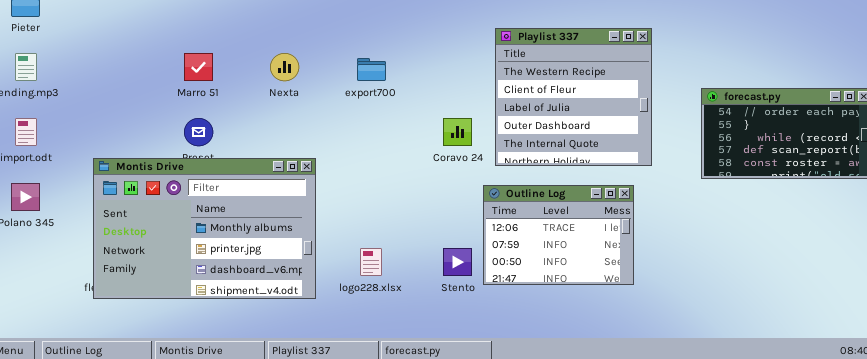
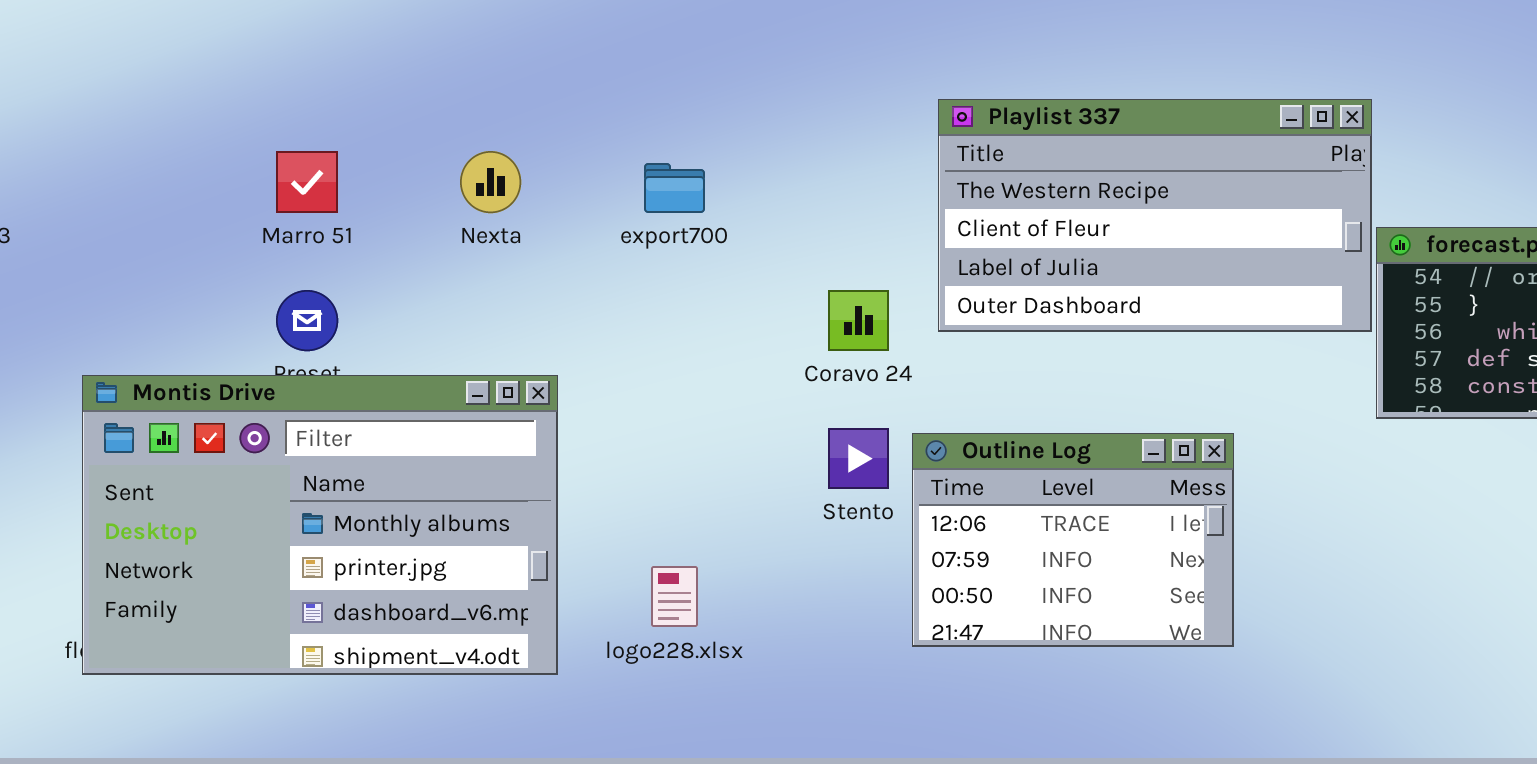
Playlist 337: [495,28,652,166] -> [938,99,1372,332], resized
Stento: [443,248,472,276] -> [828,428,889,489], moved

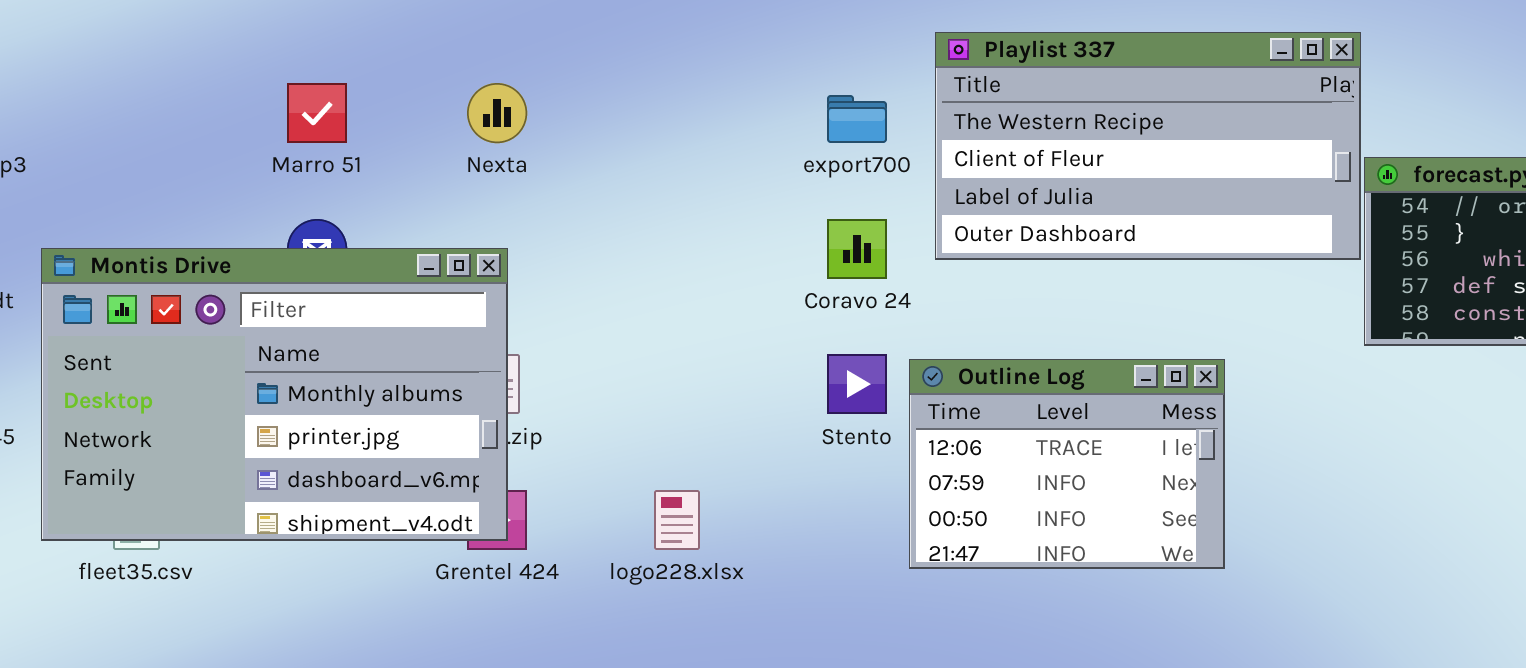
export700: [644,163,705,213] -> [827,95,887,143], moved
Montis Drive: [82,375,558,675] -> [41,248,508,541], moved

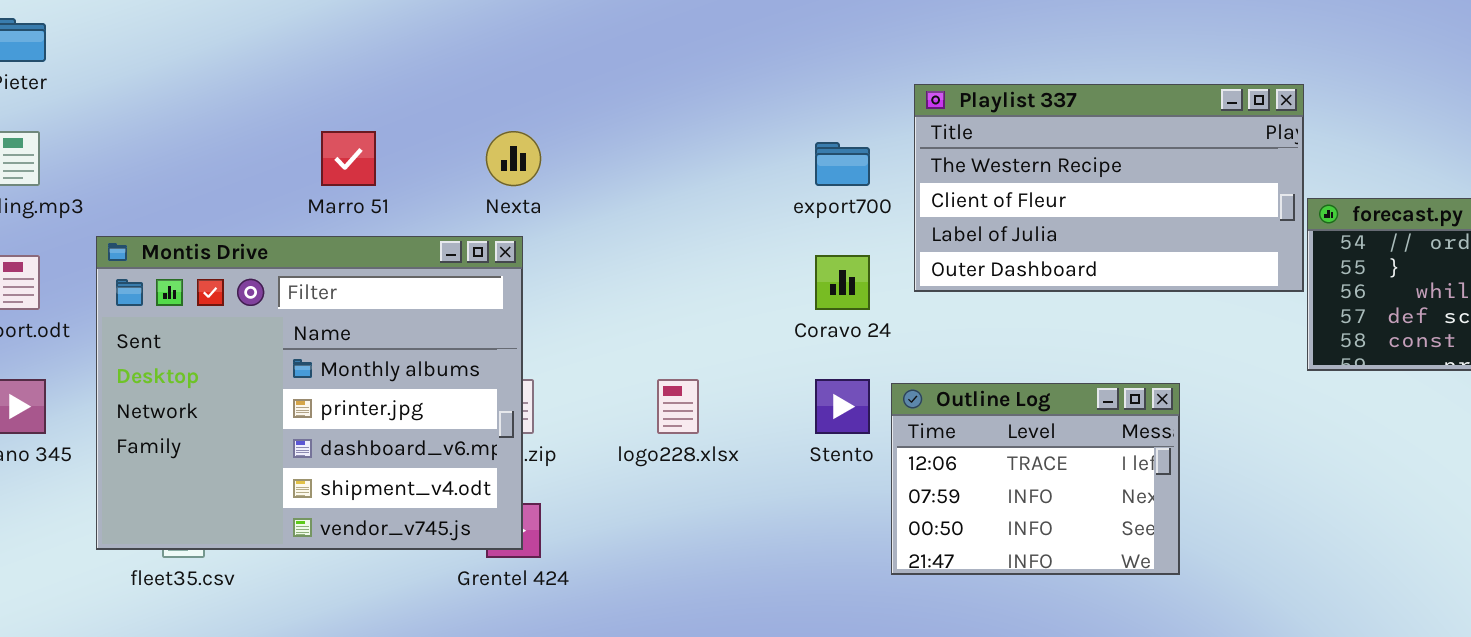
Montis Drive: [41,248,508,541] -> [96,236,523,550], resized
logo228.xlsx: [654,490,700,550] -> [657,379,699,434], moved

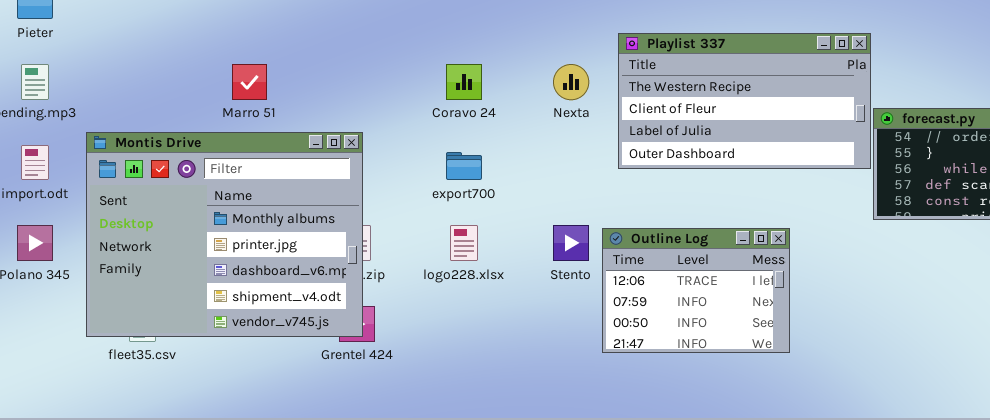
Nexta: [486,131,541,186] -> [553,64,589,100], moved
export700: [815,142,870,186] -> [446,152,482,180], moved
Coravo 24: [815,255,870,310] -> [446,64,482,100], moved

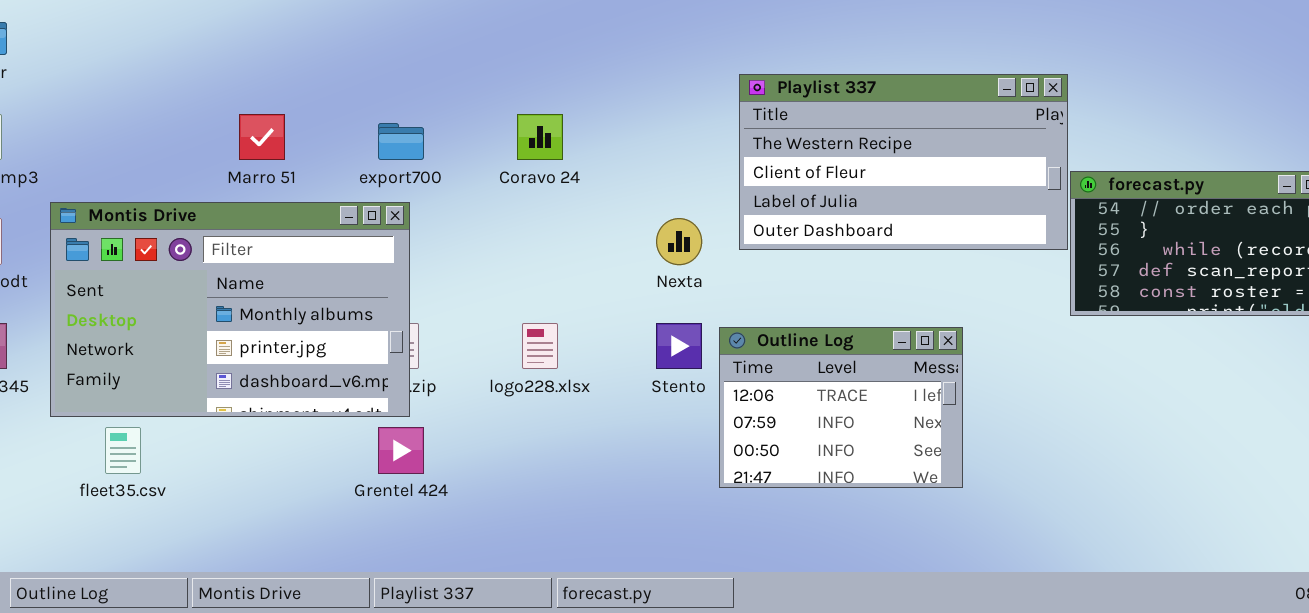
Nexta: [553,64,589,100] -> [656,218,702,265], moved
Montis Drive: [86,132,363,337] -> [50,202,410,417], resized
export700: [446,152,482,180] -> [378,123,424,160], moved

